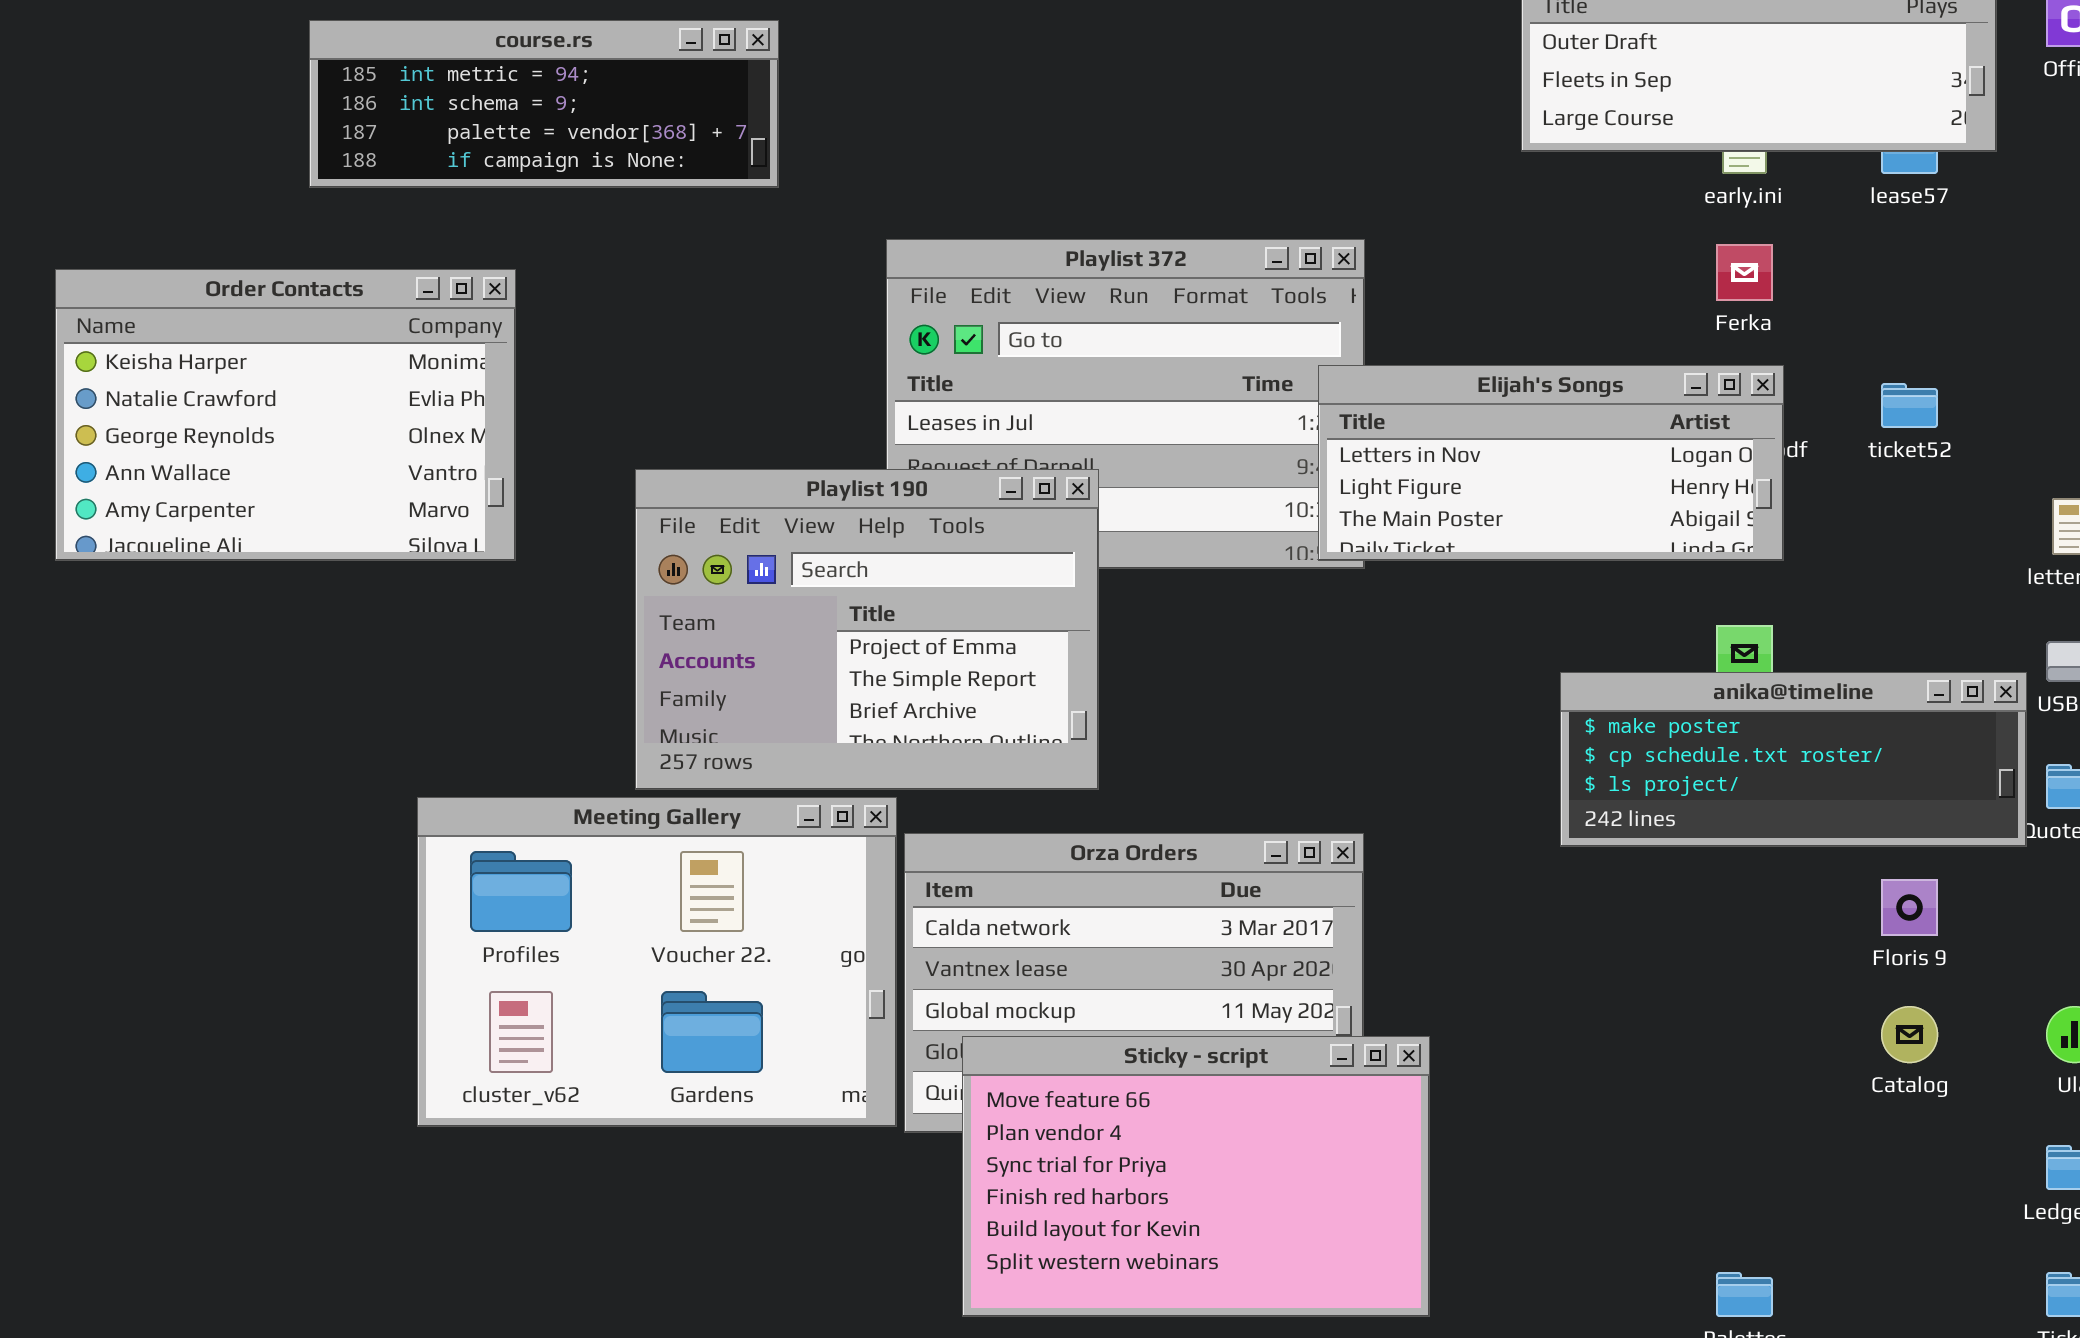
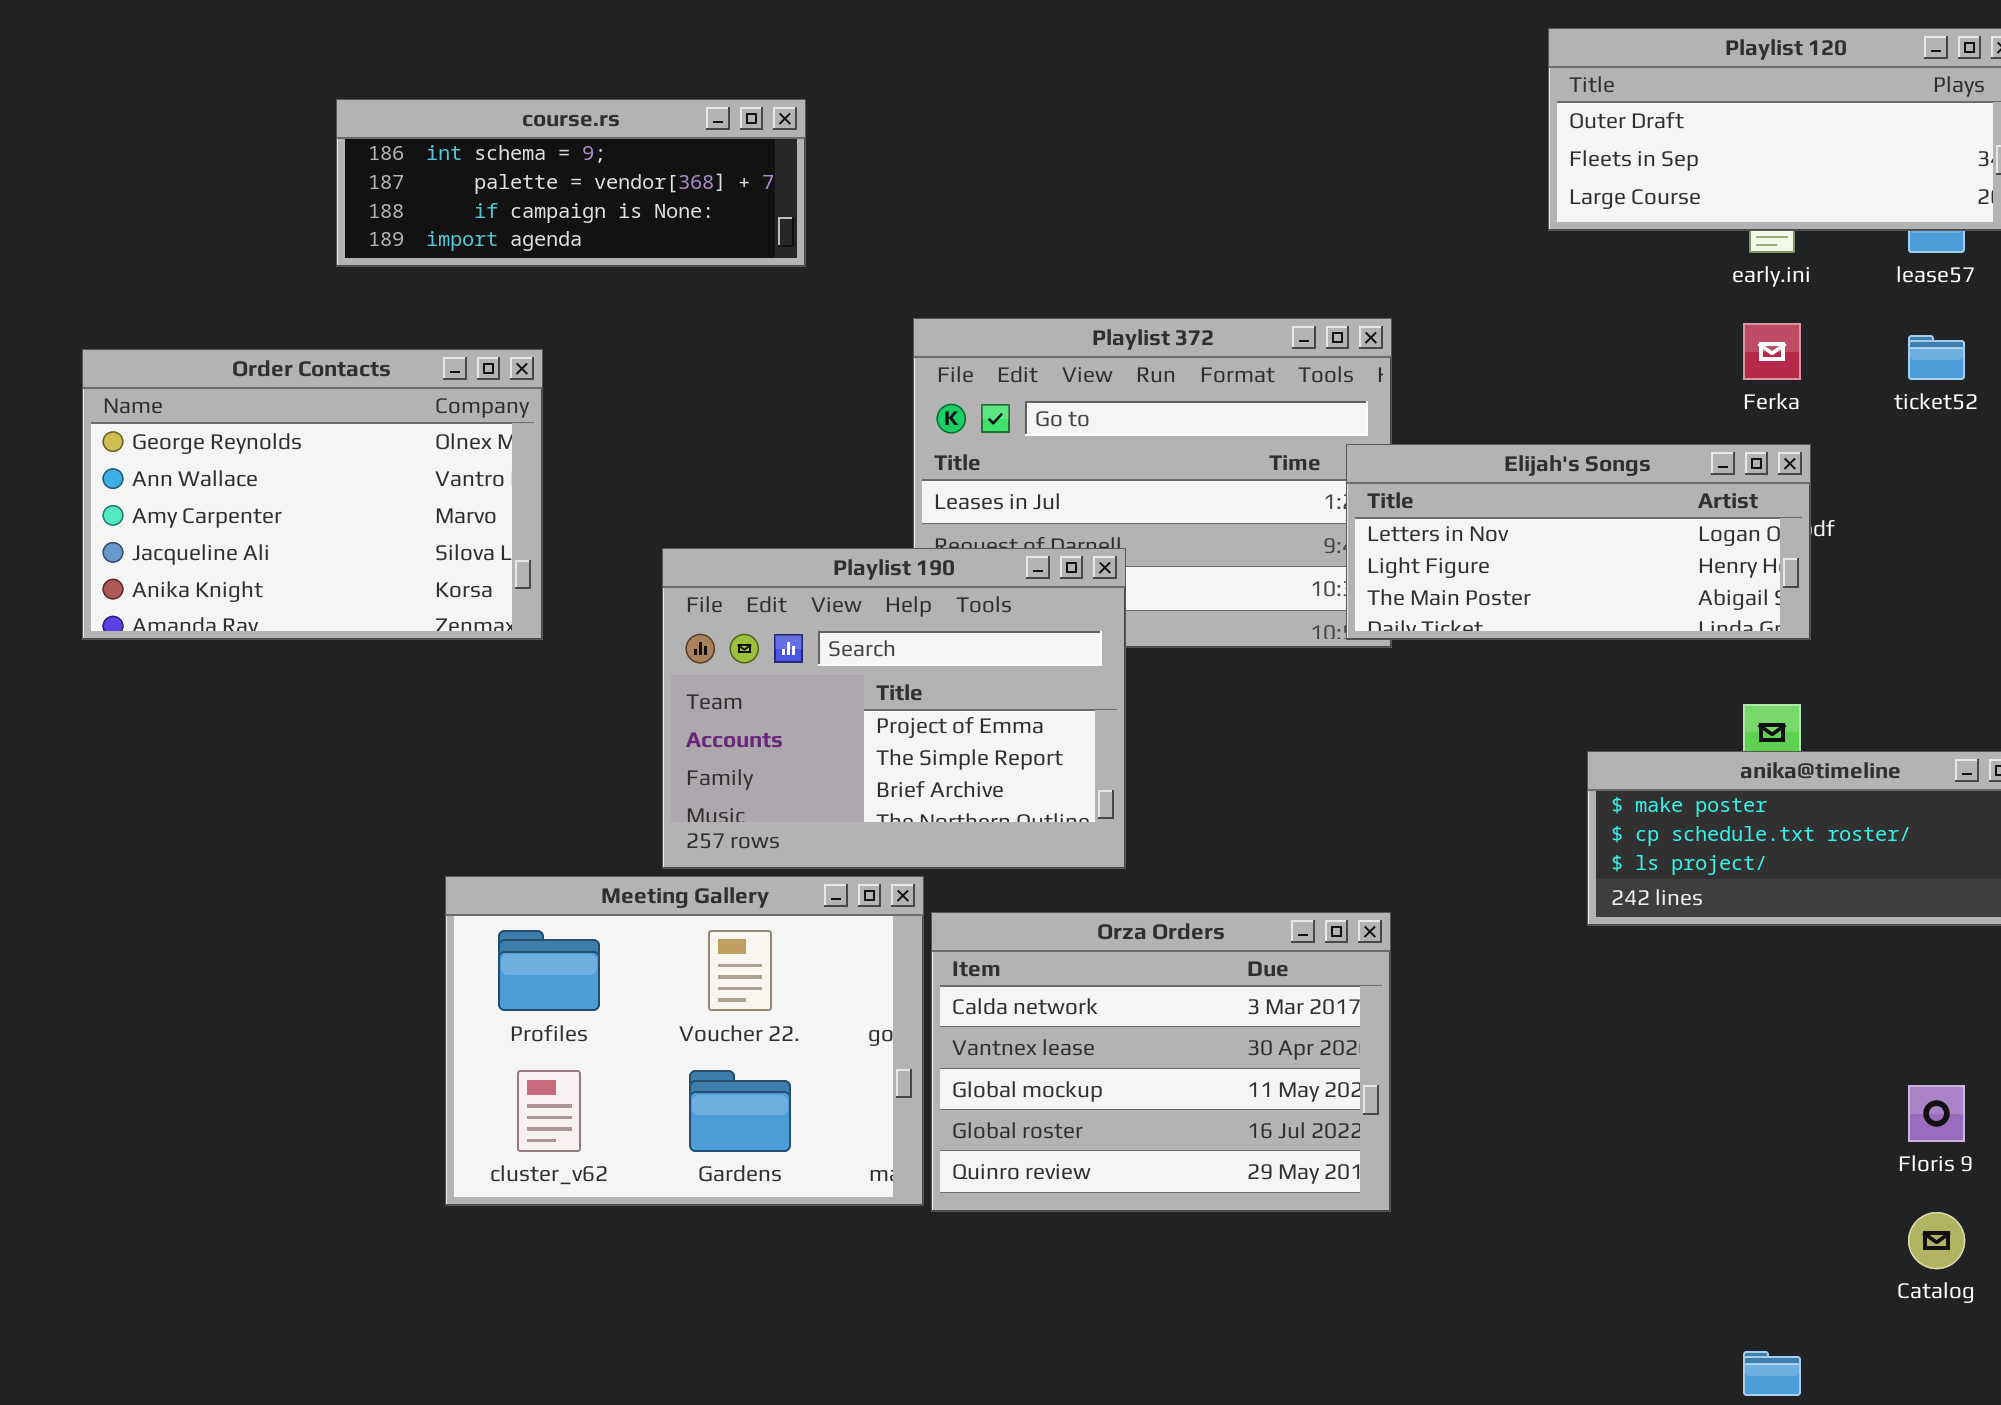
course.rs: [309,20,779,188] -> [336,99,806,267], scrolled down 1 row
Order Contacts: [55,269,516,561] -> [82,349,543,640], scrolled down 2 rows
ticket52: [1881,383,1938,428] -> [1908,335,1965,380], moved
Floris 9: [1881,879,1938,936] -> [1908,1085,1965,1142], moved
Catalog: [1881,1006,1938,1063] -> [1908,1212,1965,1269], moved
Sticky - script: [962,1036,1430,1317] -> none, closed

